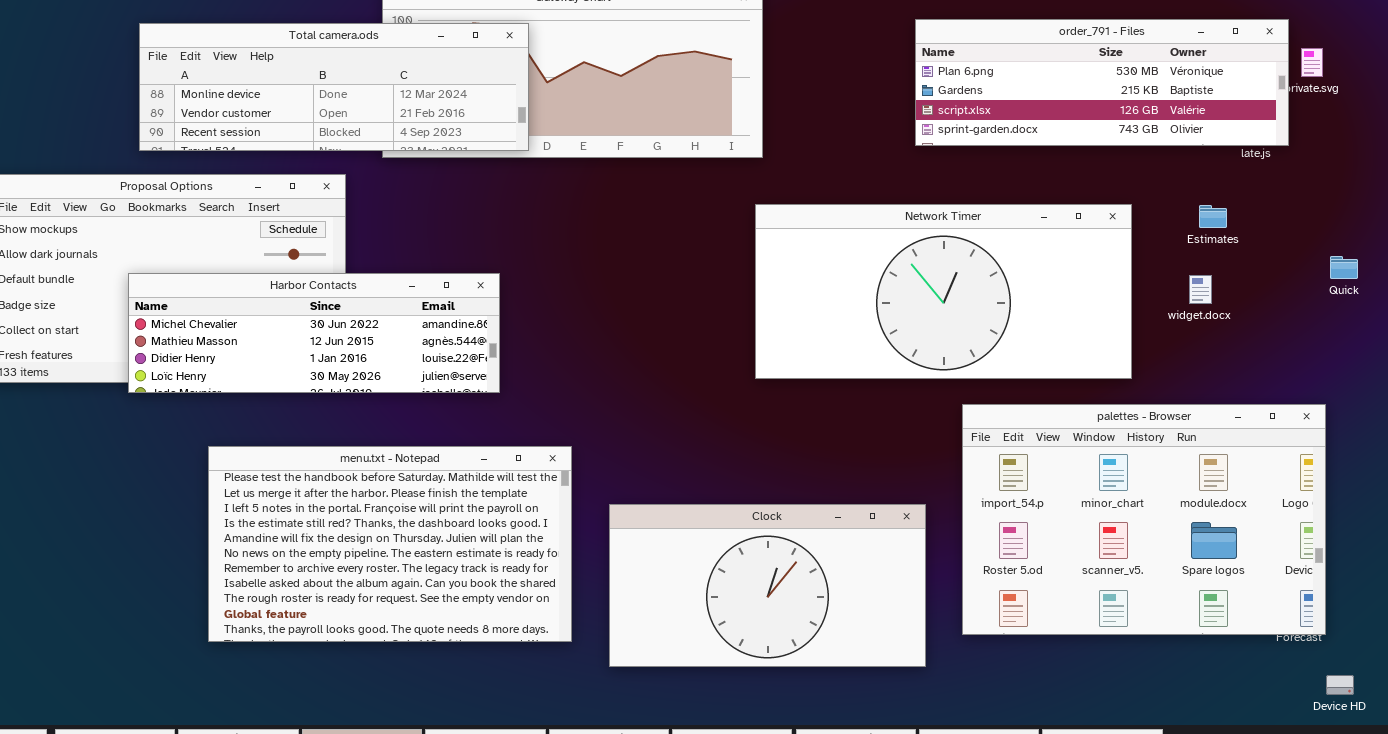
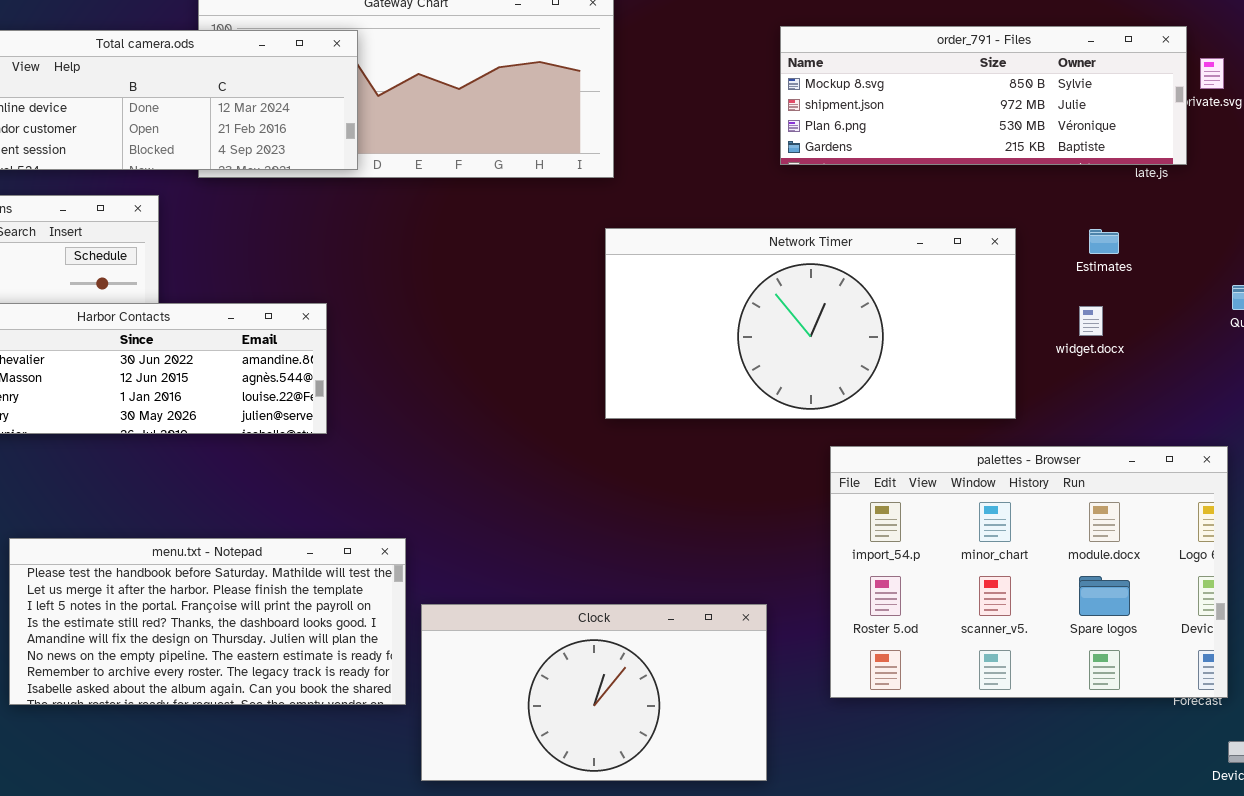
order_791 - Files: [915,19,1289,146] -> [780,26,1187,165], scrolled up 2 rows
menu.txt - Notepad: [208,446,572,642] -> [9,538,406,705], resized
Clock: [609,504,926,667] -> [421,604,767,781], moved

